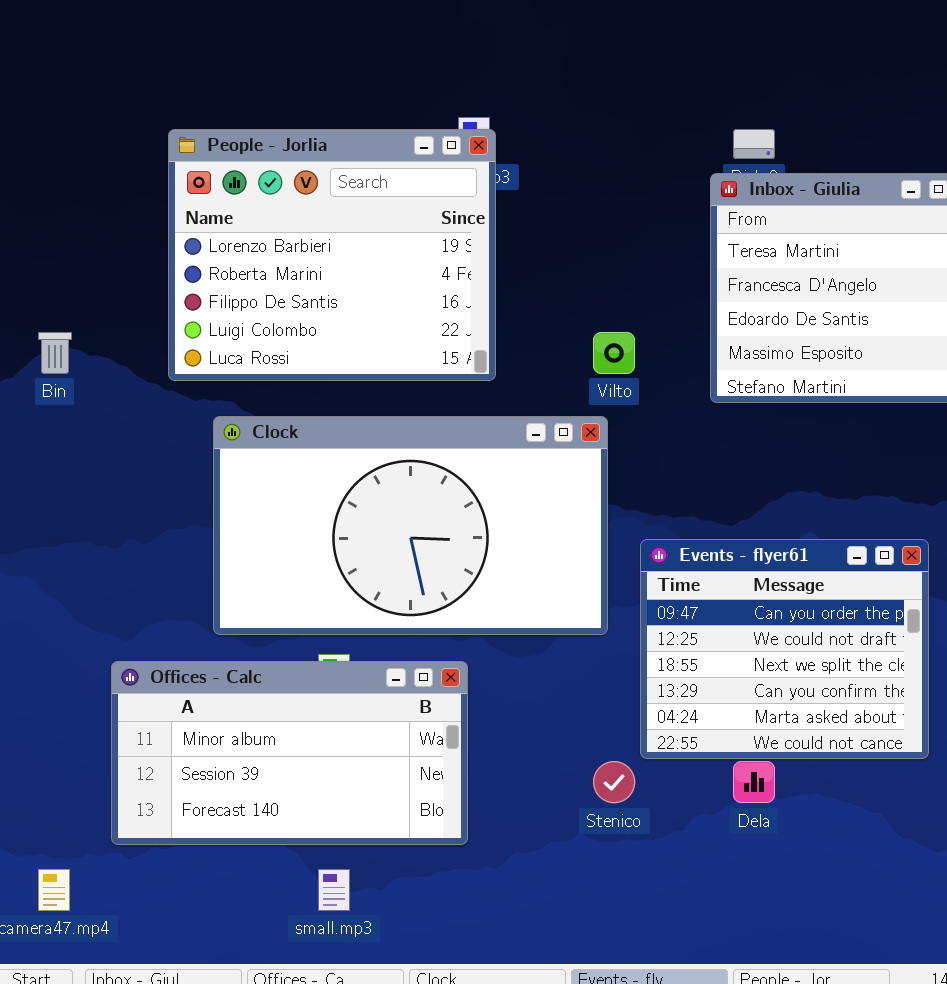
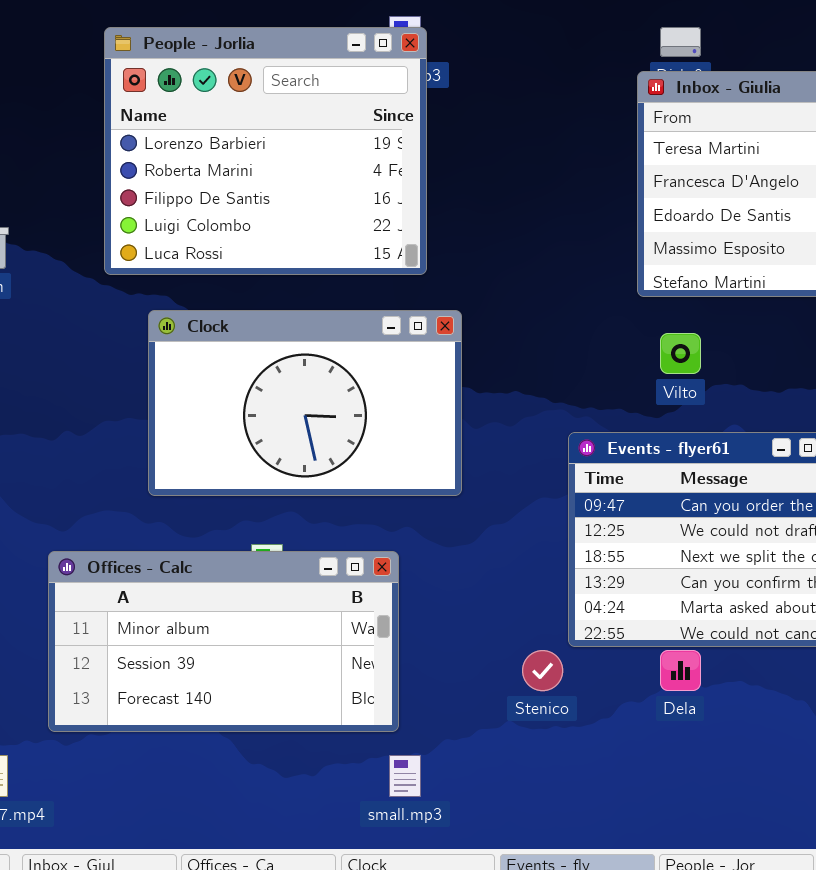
Vilto: [593,332,635,374] -> [660,333,701,374], moved
Clock: [213,416,608,635] -> [148,310,462,496], resized
small.mp3: [318,869,350,911] -> [389,755,421,797], moved

